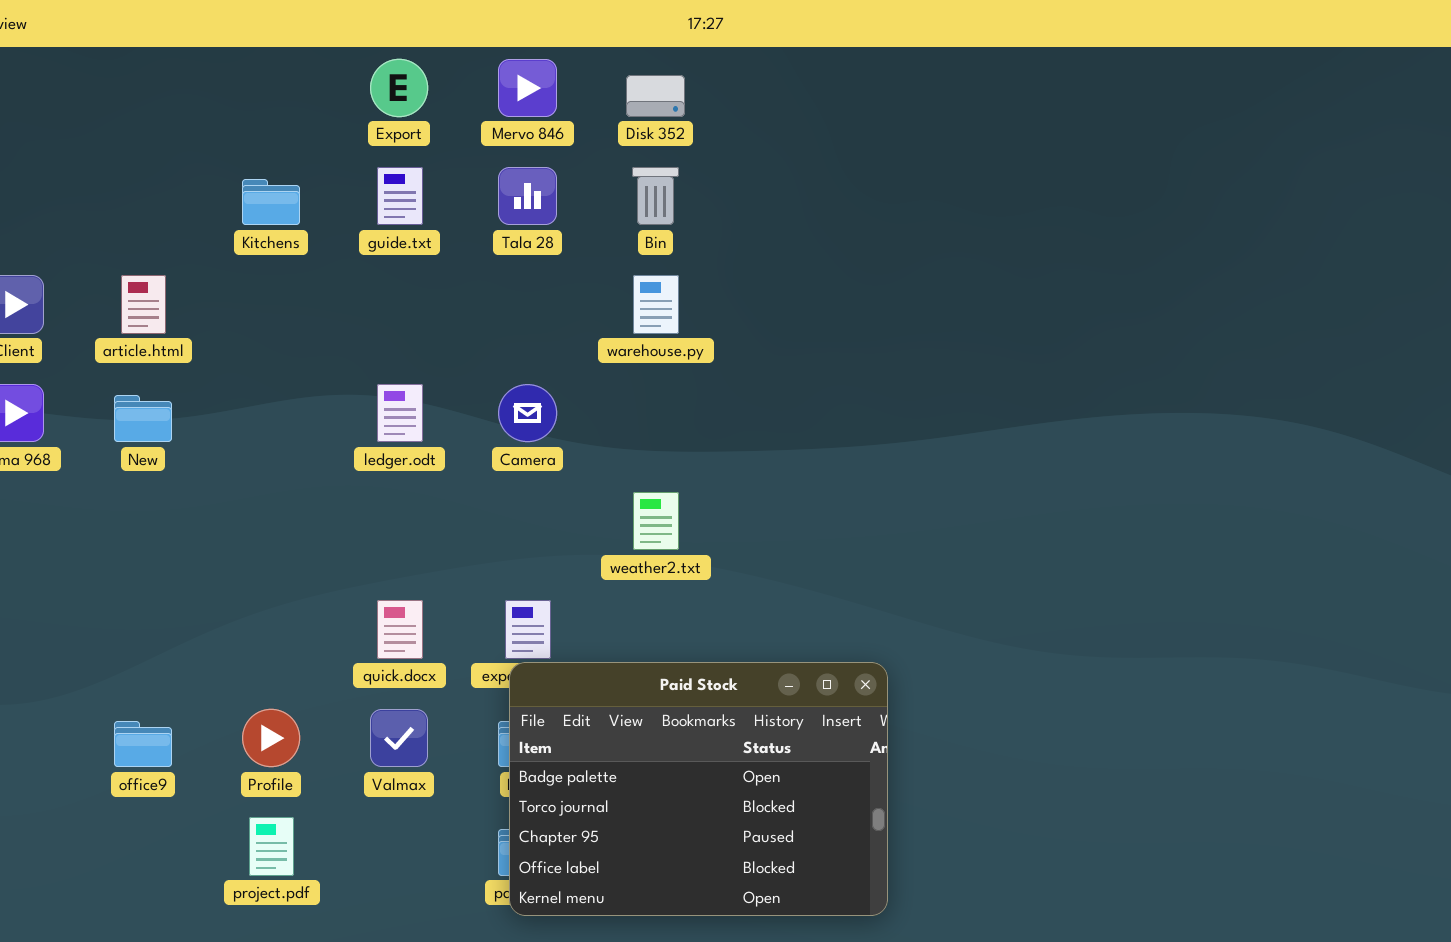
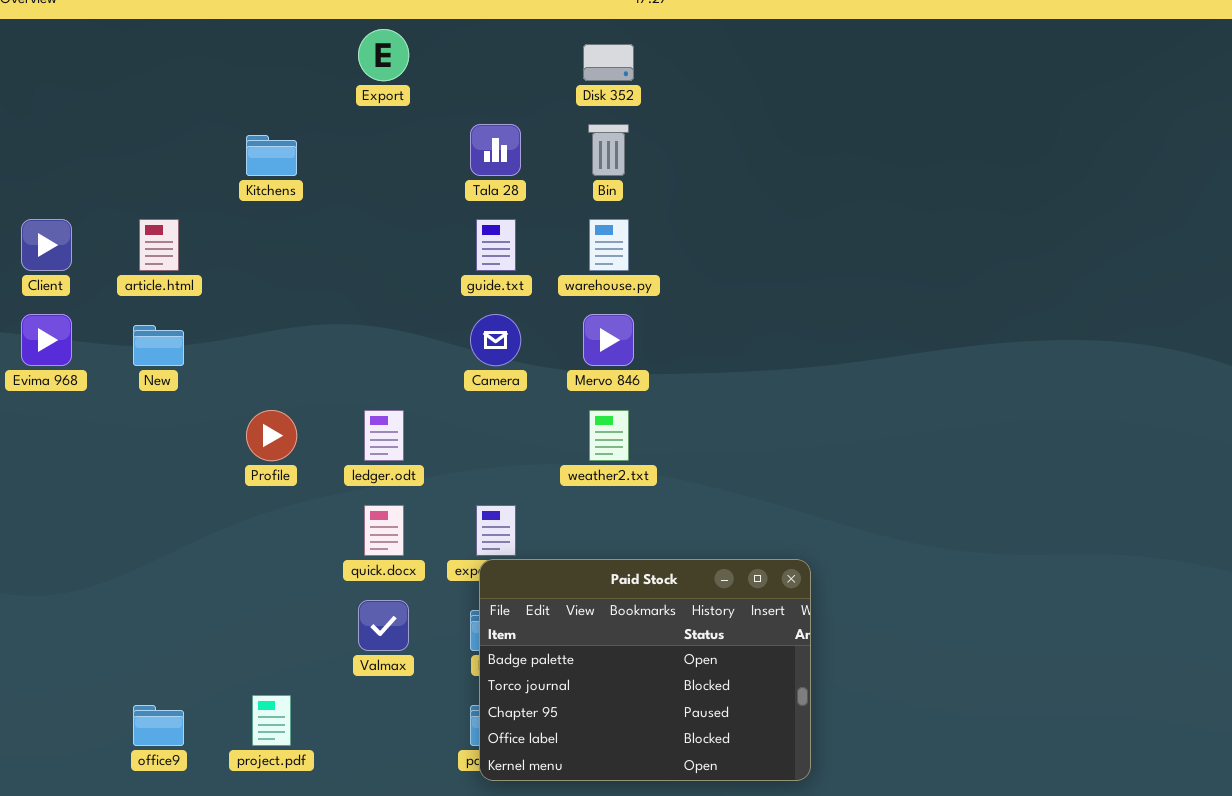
Mervo 846: [498,59,557,117] -> [583,314,634,366], moved
guide.txt: [377,167,423,225] -> [476,219,516,271], moved
ledger.odt: [377,384,423,442] -> [364,410,404,461], moved
Profile: [242,709,300,767] -> [246,410,297,461], moved
office9: [114,721,172,767] -> [133,705,184,746], moved

